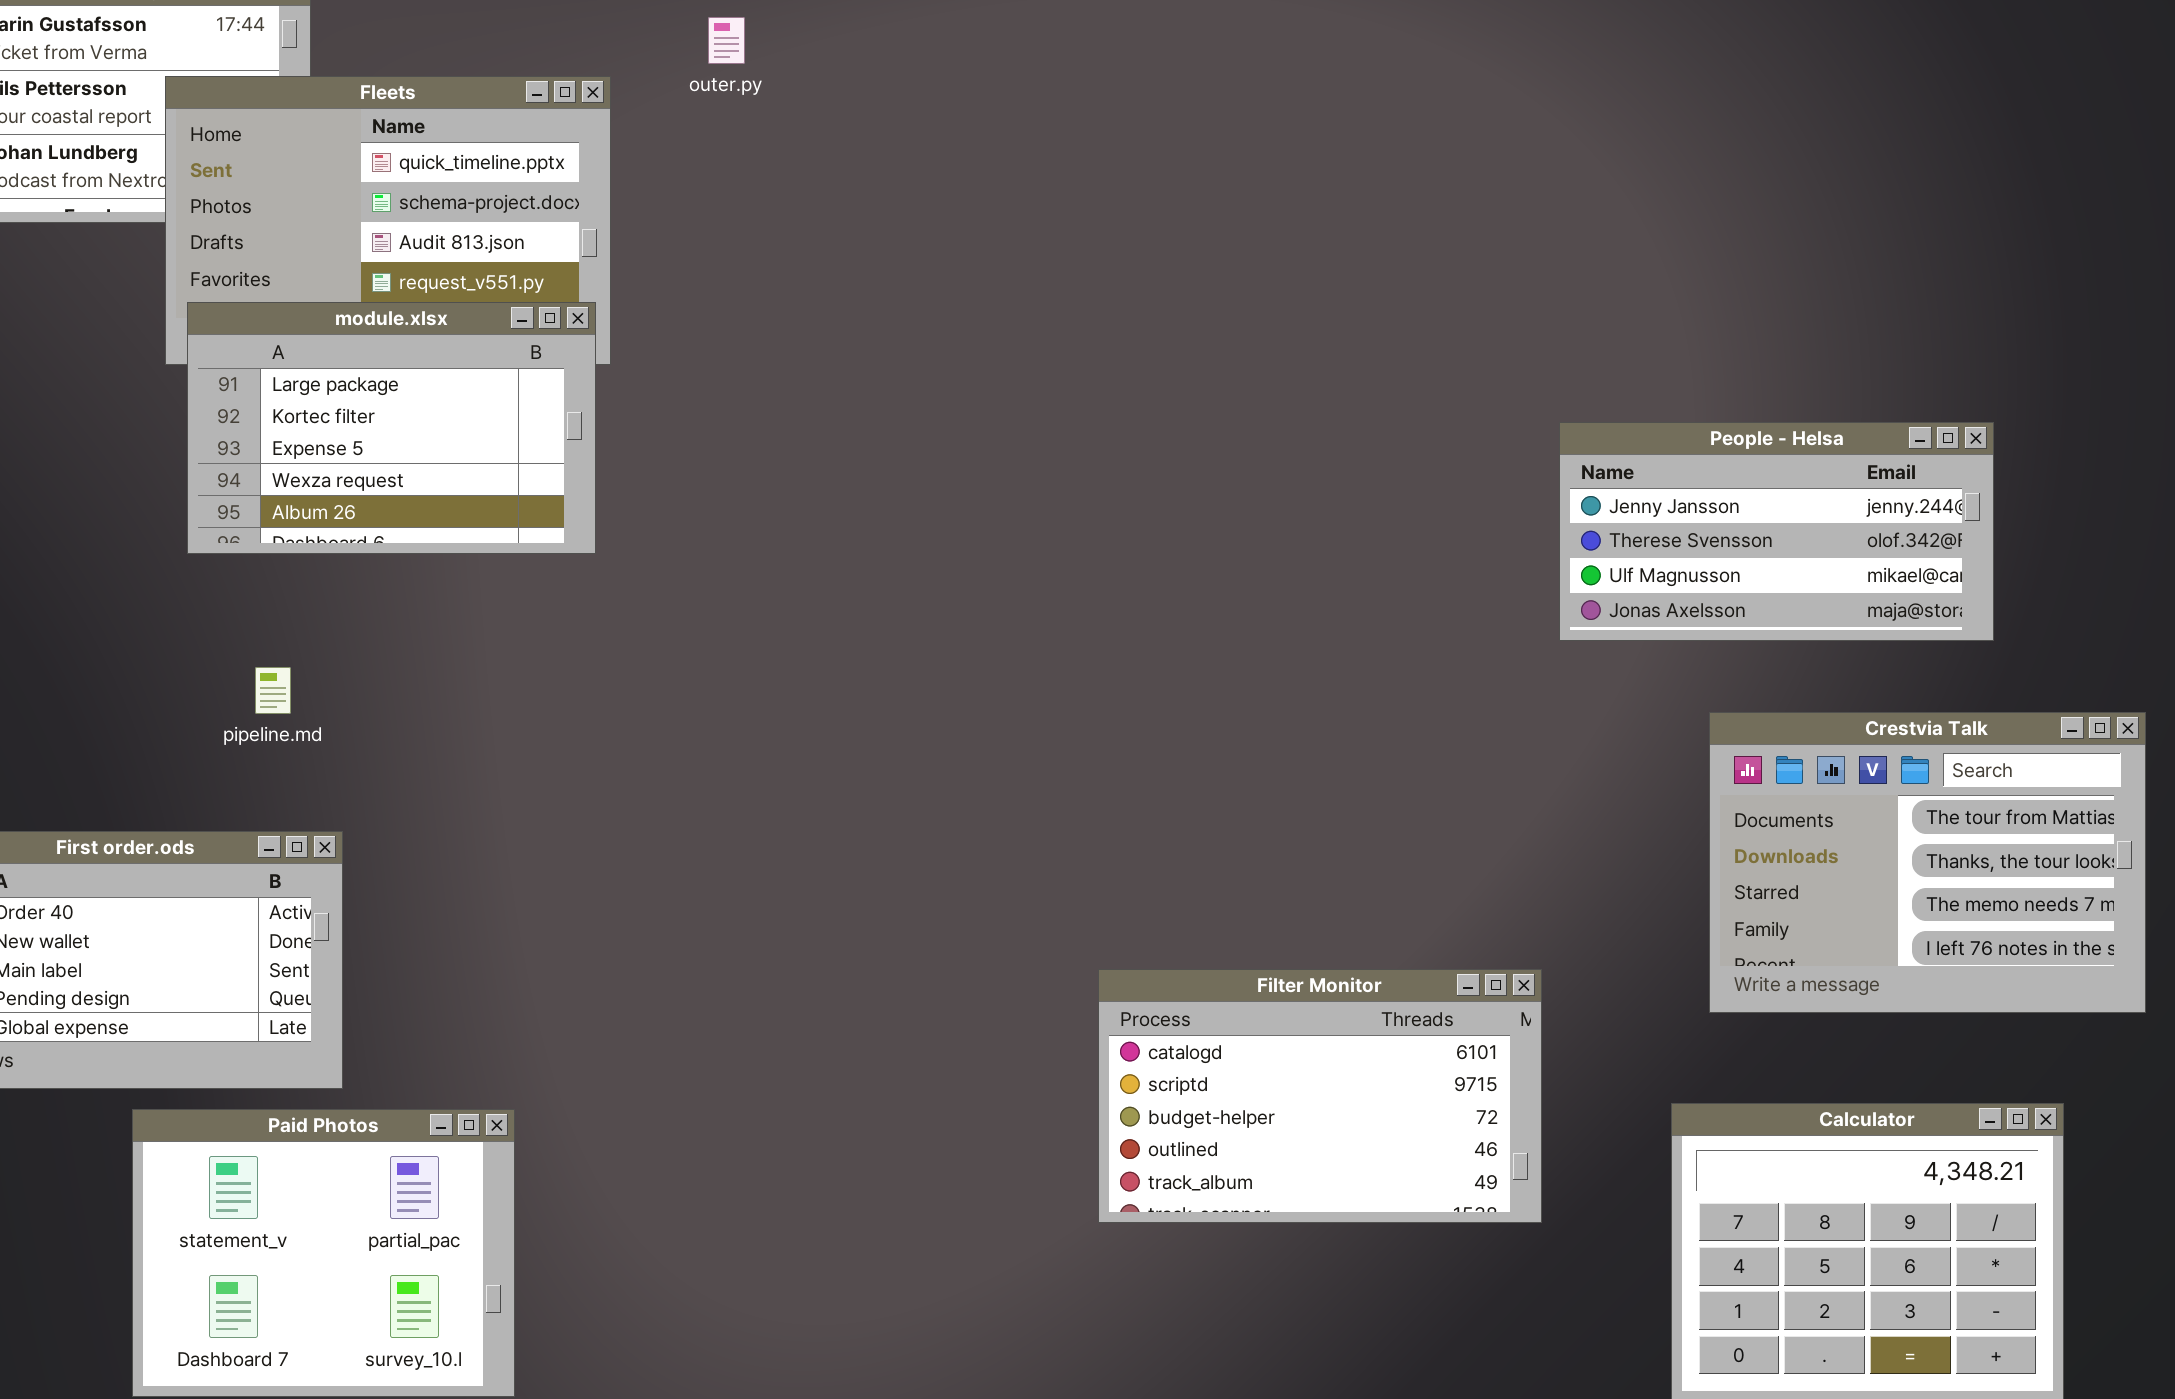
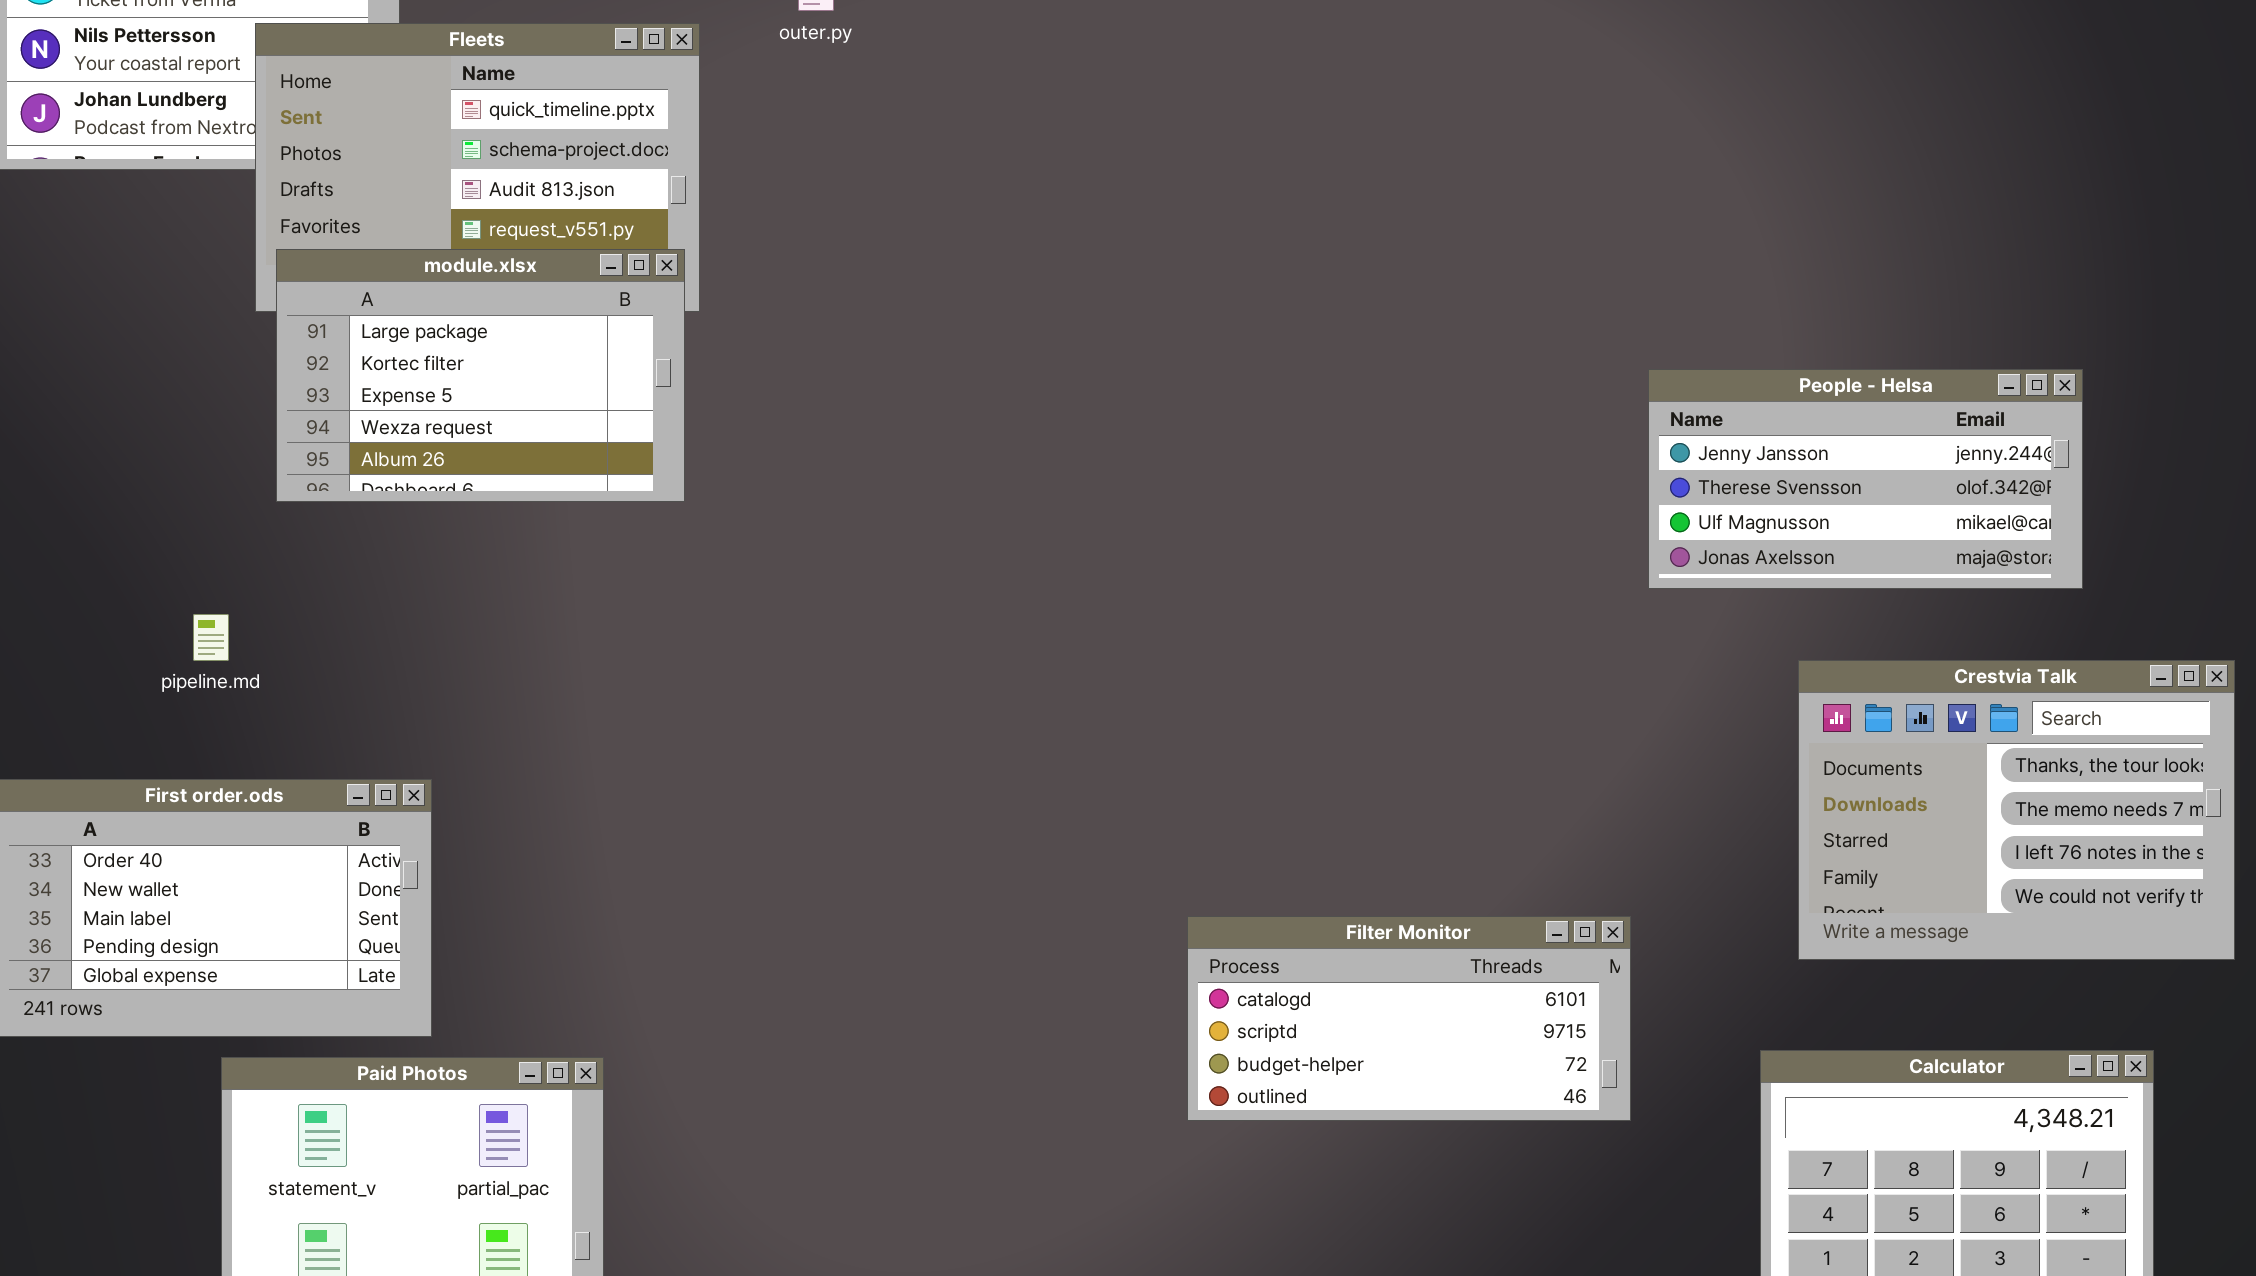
pipeline.md: [255,667,291,714] -> [193,614,229,661], moved
Crestvia Talk: [1709,712,2146,1013] -> [1798,660,2235,960], scrolled down 1 row
Filter Monitor: [1098,969,1542,1223] -> [1187,916,1631,1121], resized

